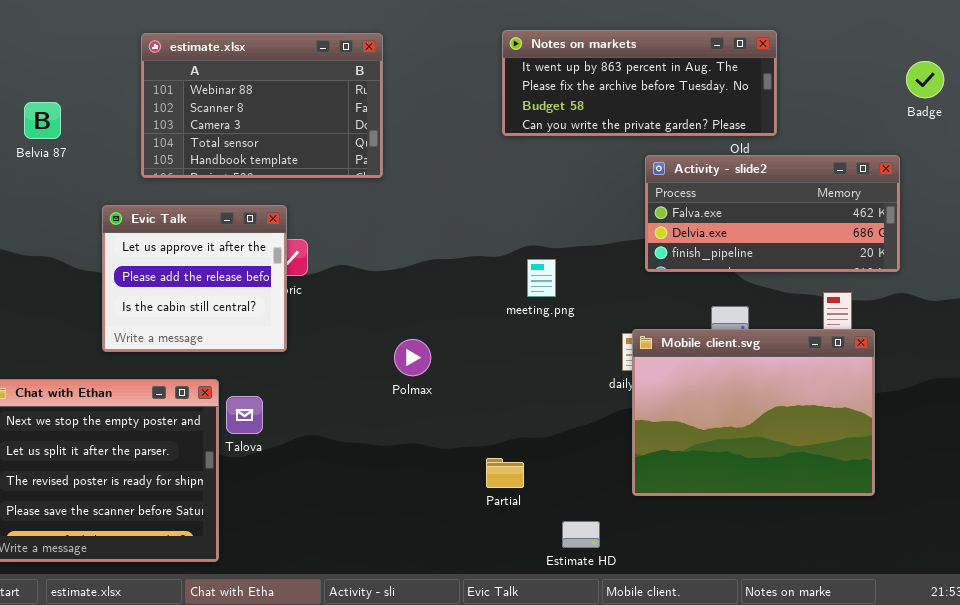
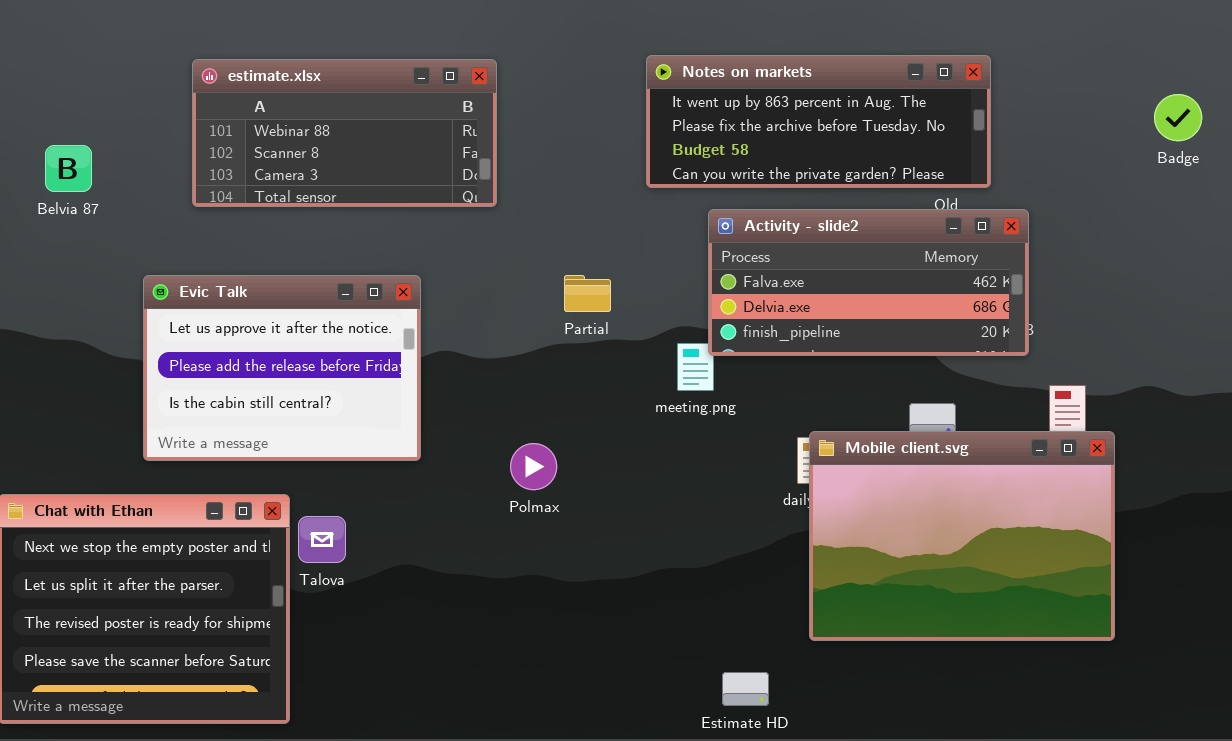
estimate.xlsx: [141,33,383,178] -> [192,59,497,207], resized
Activity - slide2: [645,155,900,272] -> [708,209,1029,356], moved
Evic Talk: [102,205,287,352] -> [143,275,421,461], resized
Partial: [486,458,524,488] -> [564,275,611,312], moved

